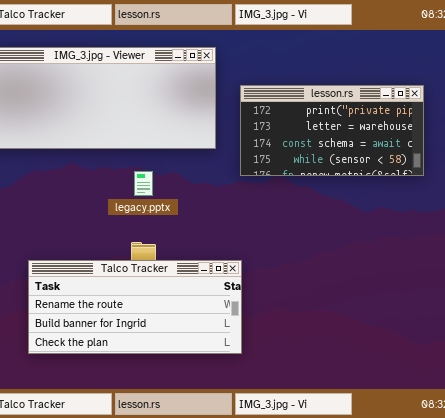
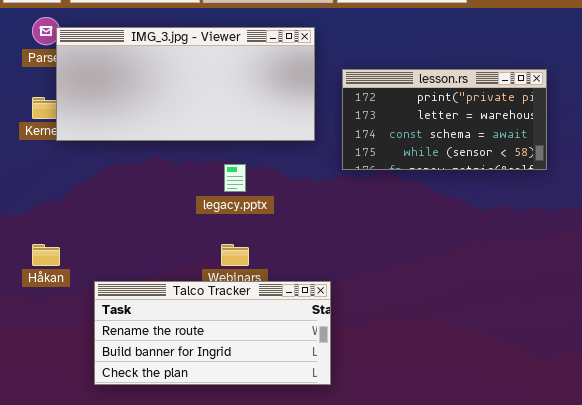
Talco Tracker: [28,260,242,354] -> [94,281,331,385], moved

